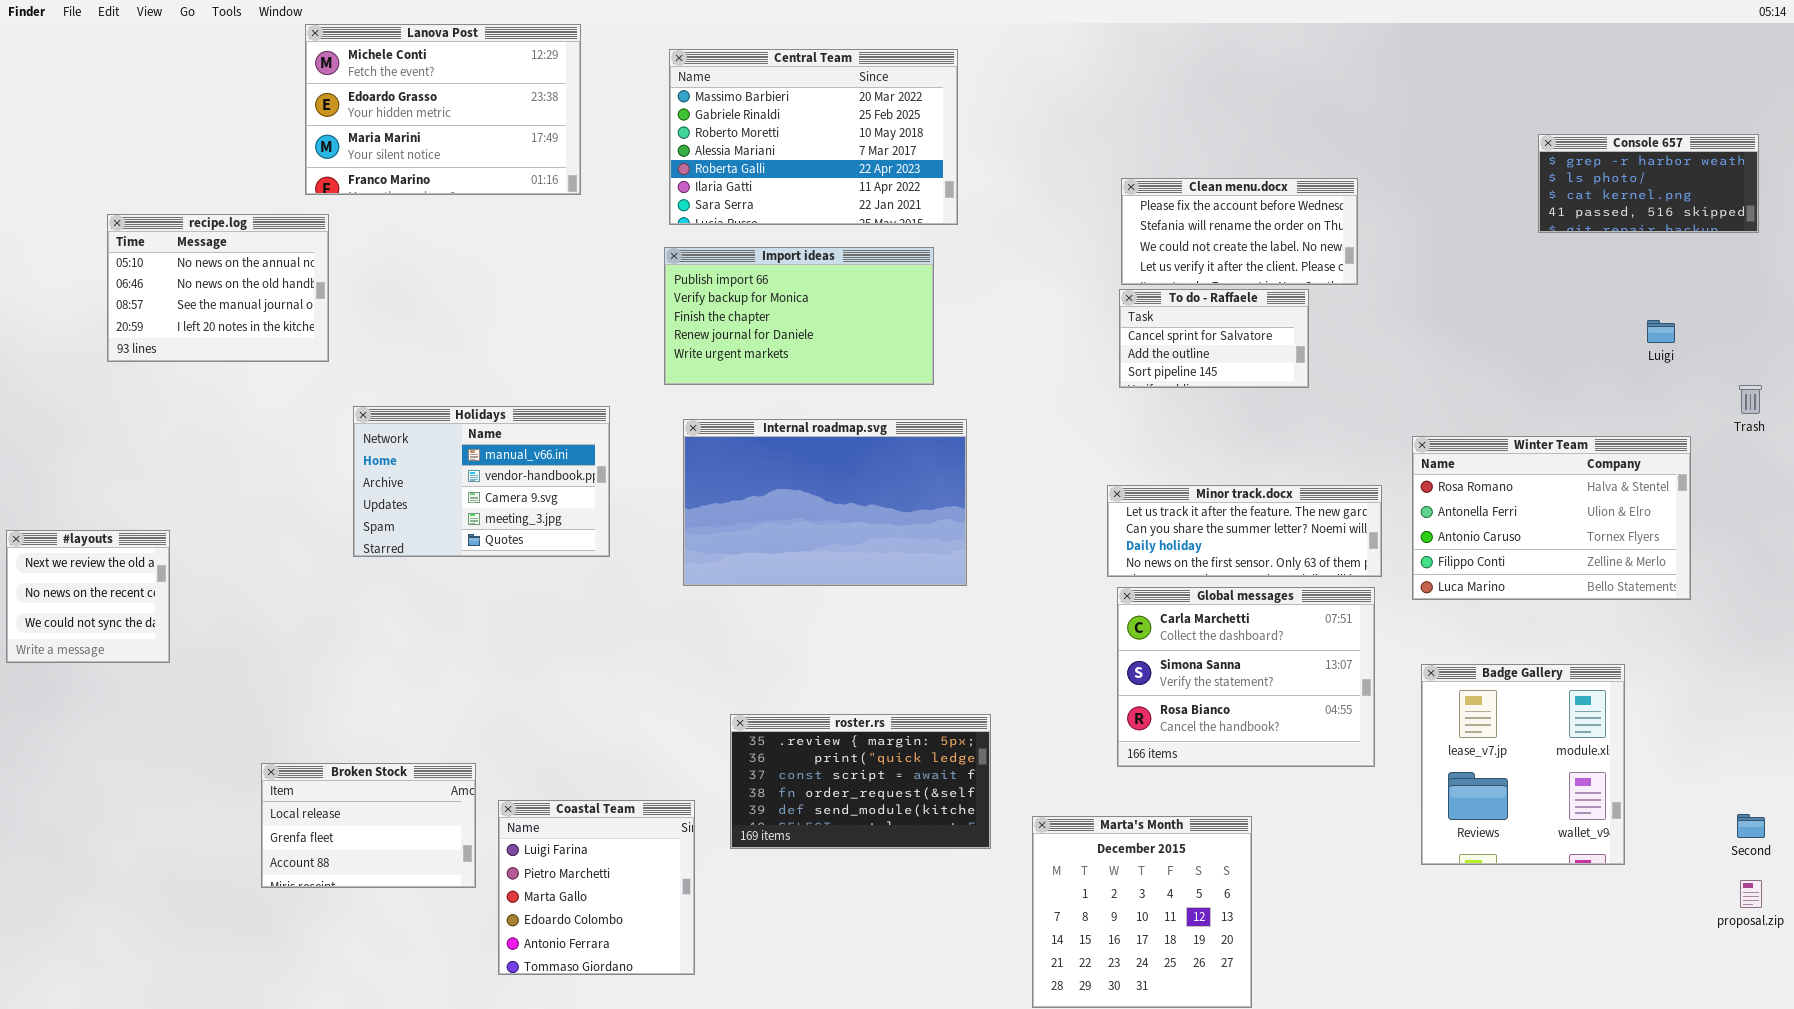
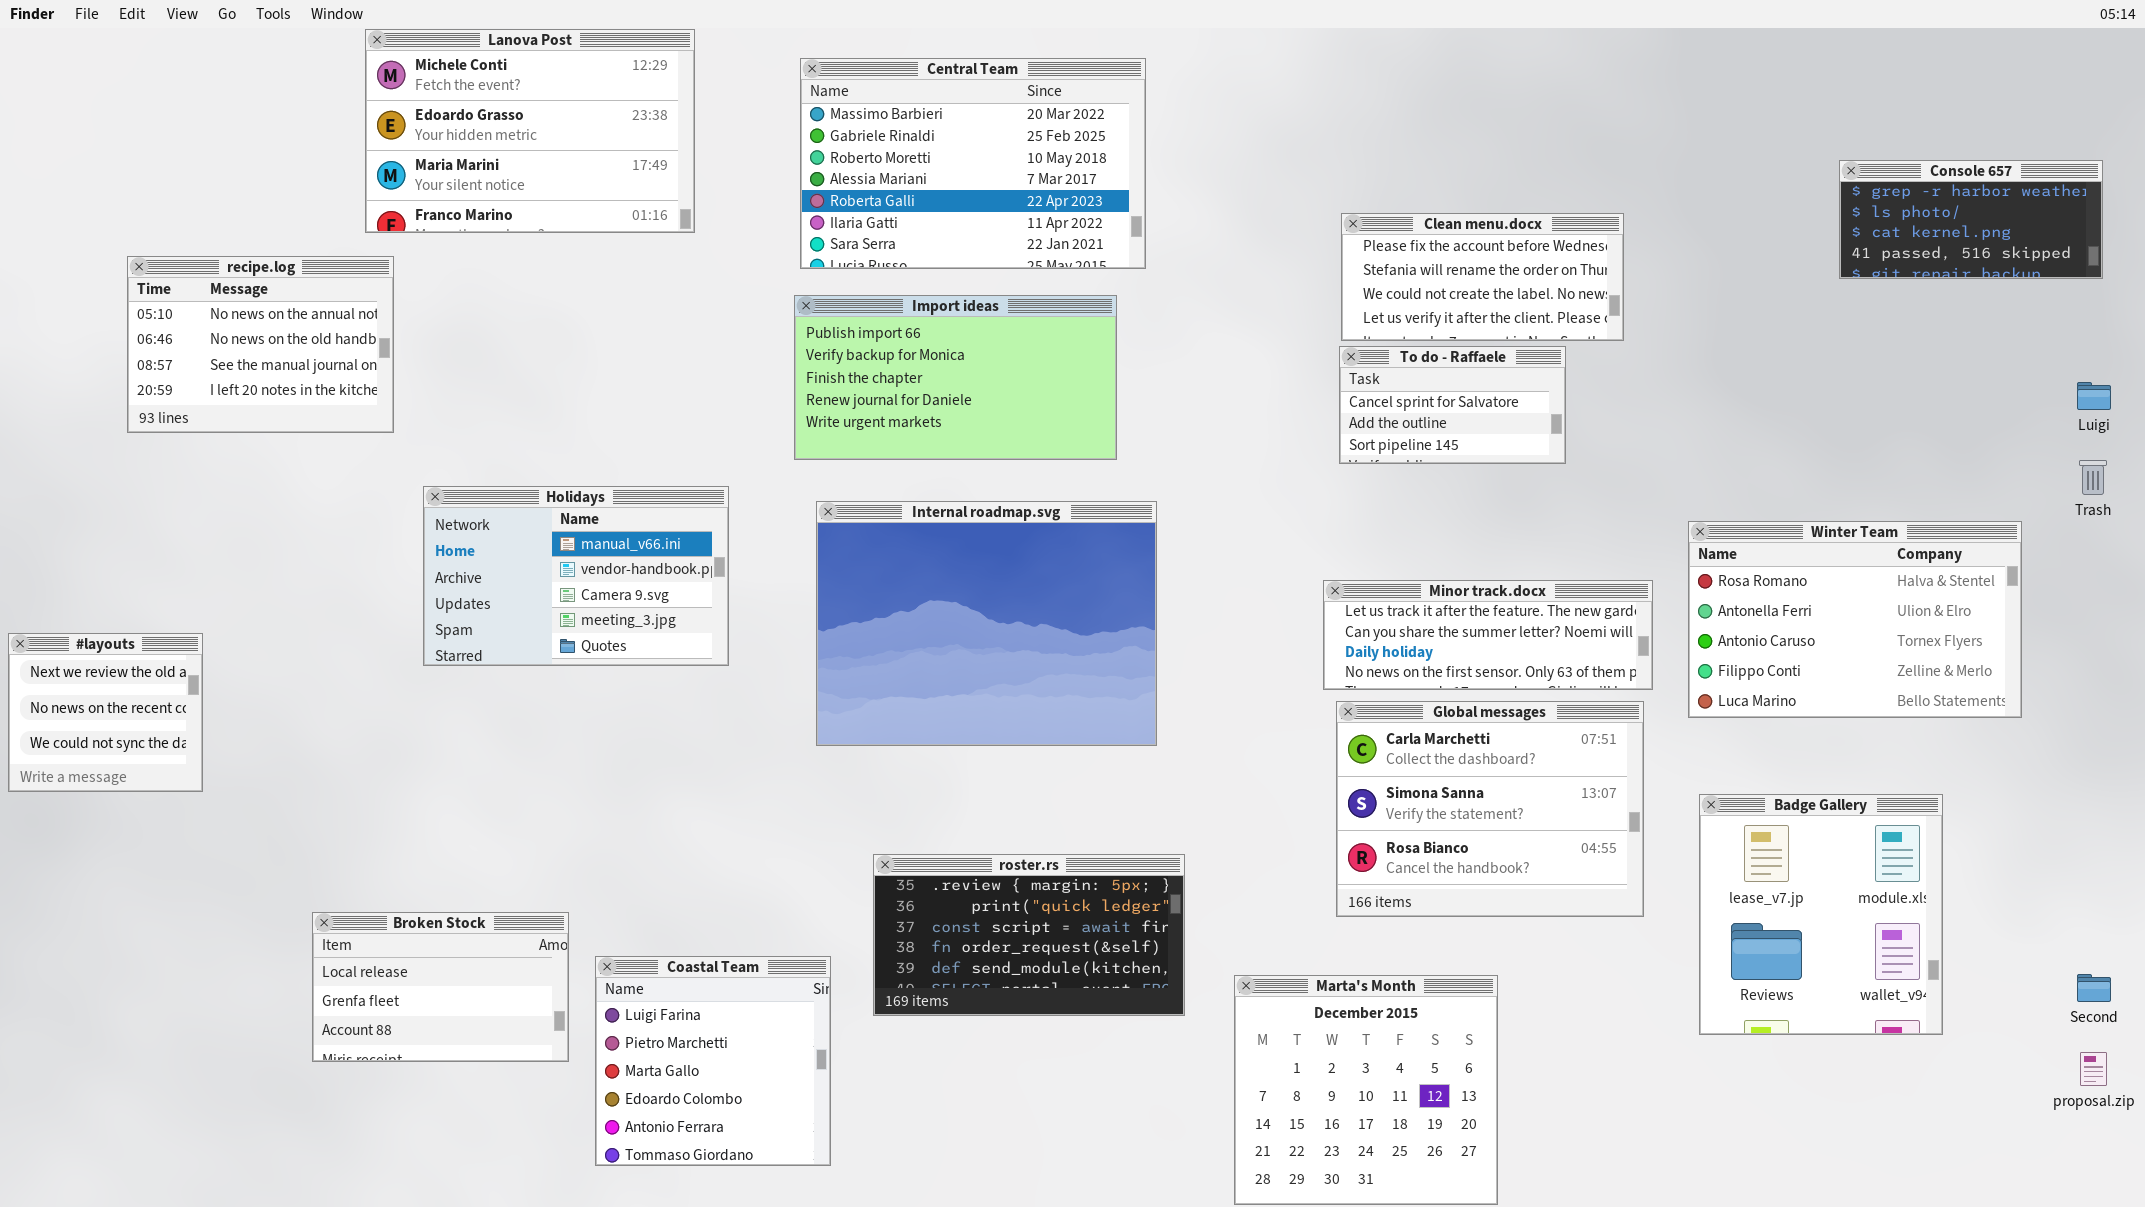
Luigi: [1647,320,1675,343] -> [2077,382,2111,410], moved
Internal roadmap.svg: [683,419,967,586] -> [816,501,1157,746], resized

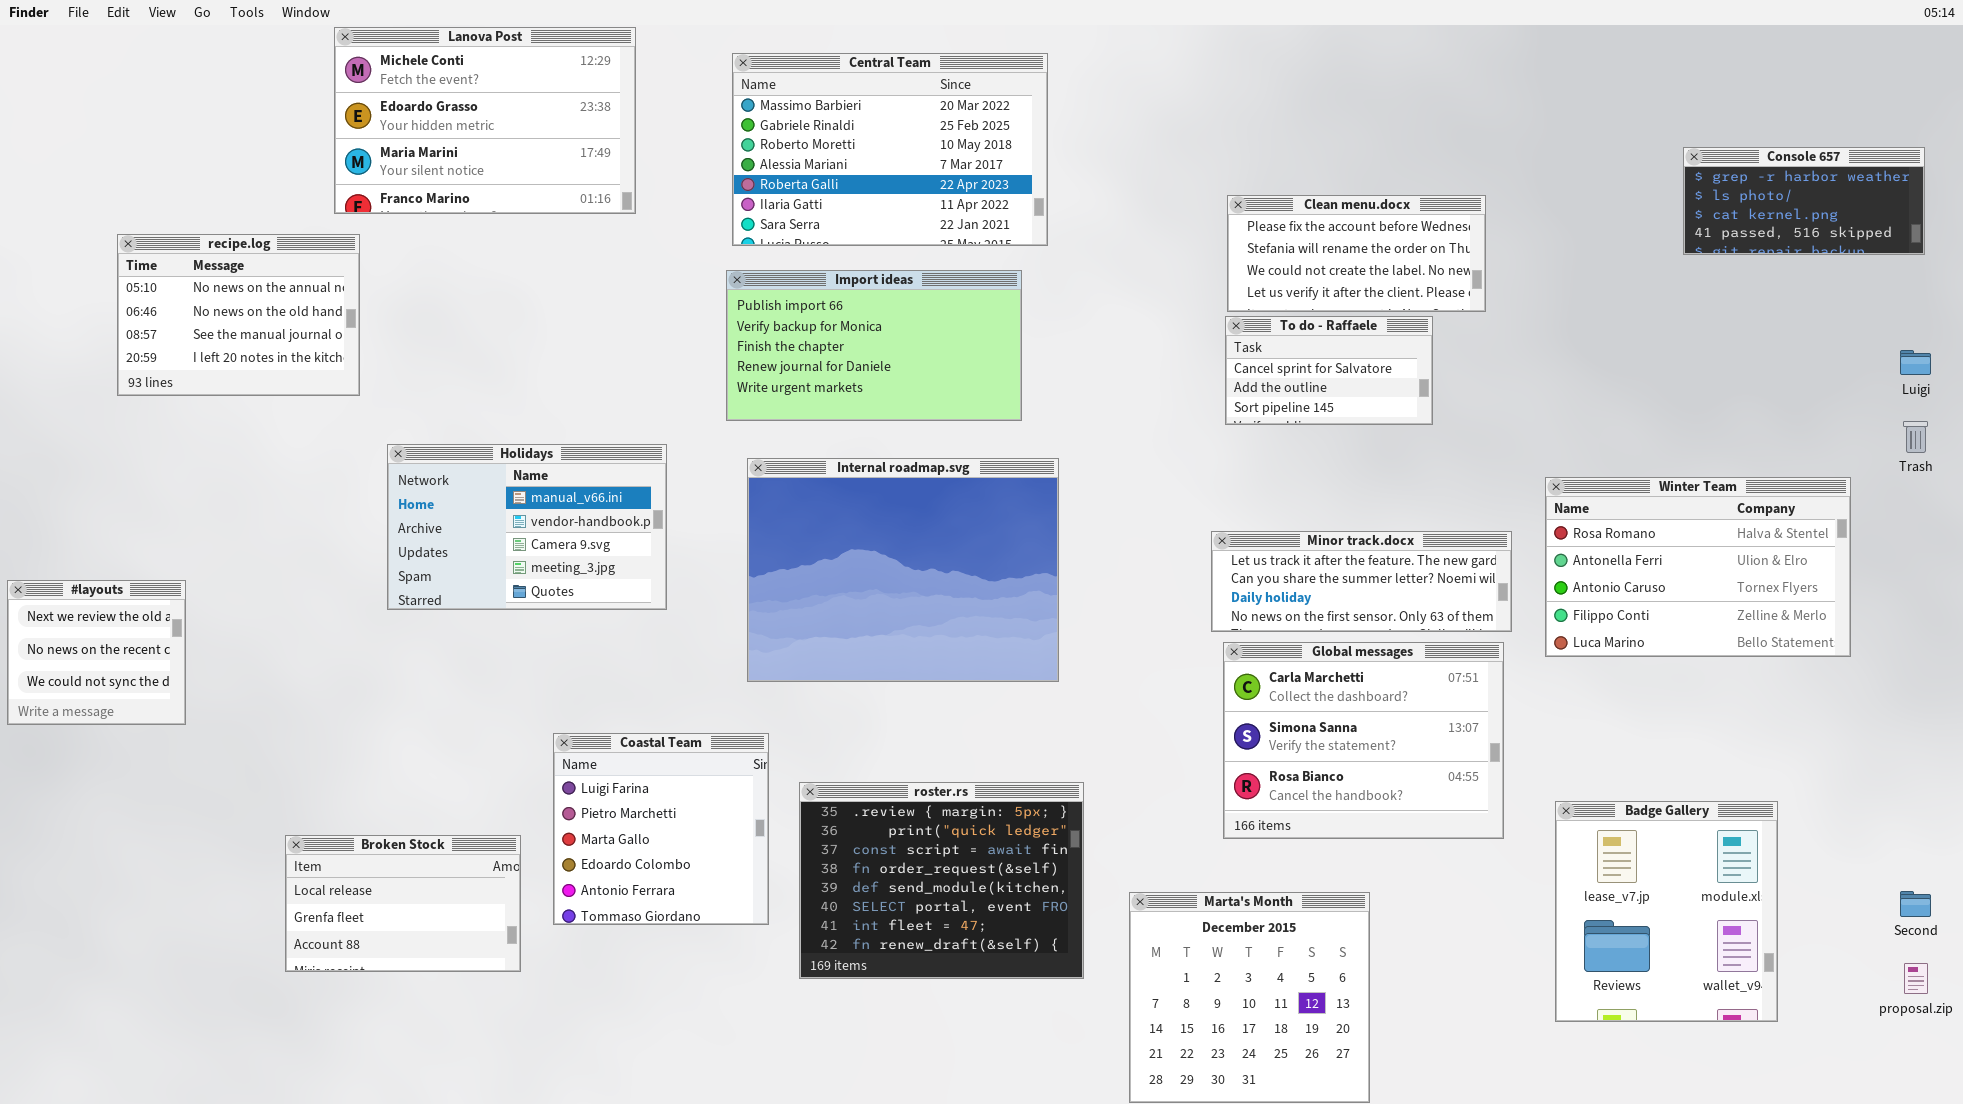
Badge Gallery: [1699,794,1943,1035] -> [1555,801,1778,1022], moved
roster.rs: [873,854,1185,1016] -> [799,782,1084,979], resized
Coastal Team: [595,956,831,1166] -> [553,733,769,925], moved

